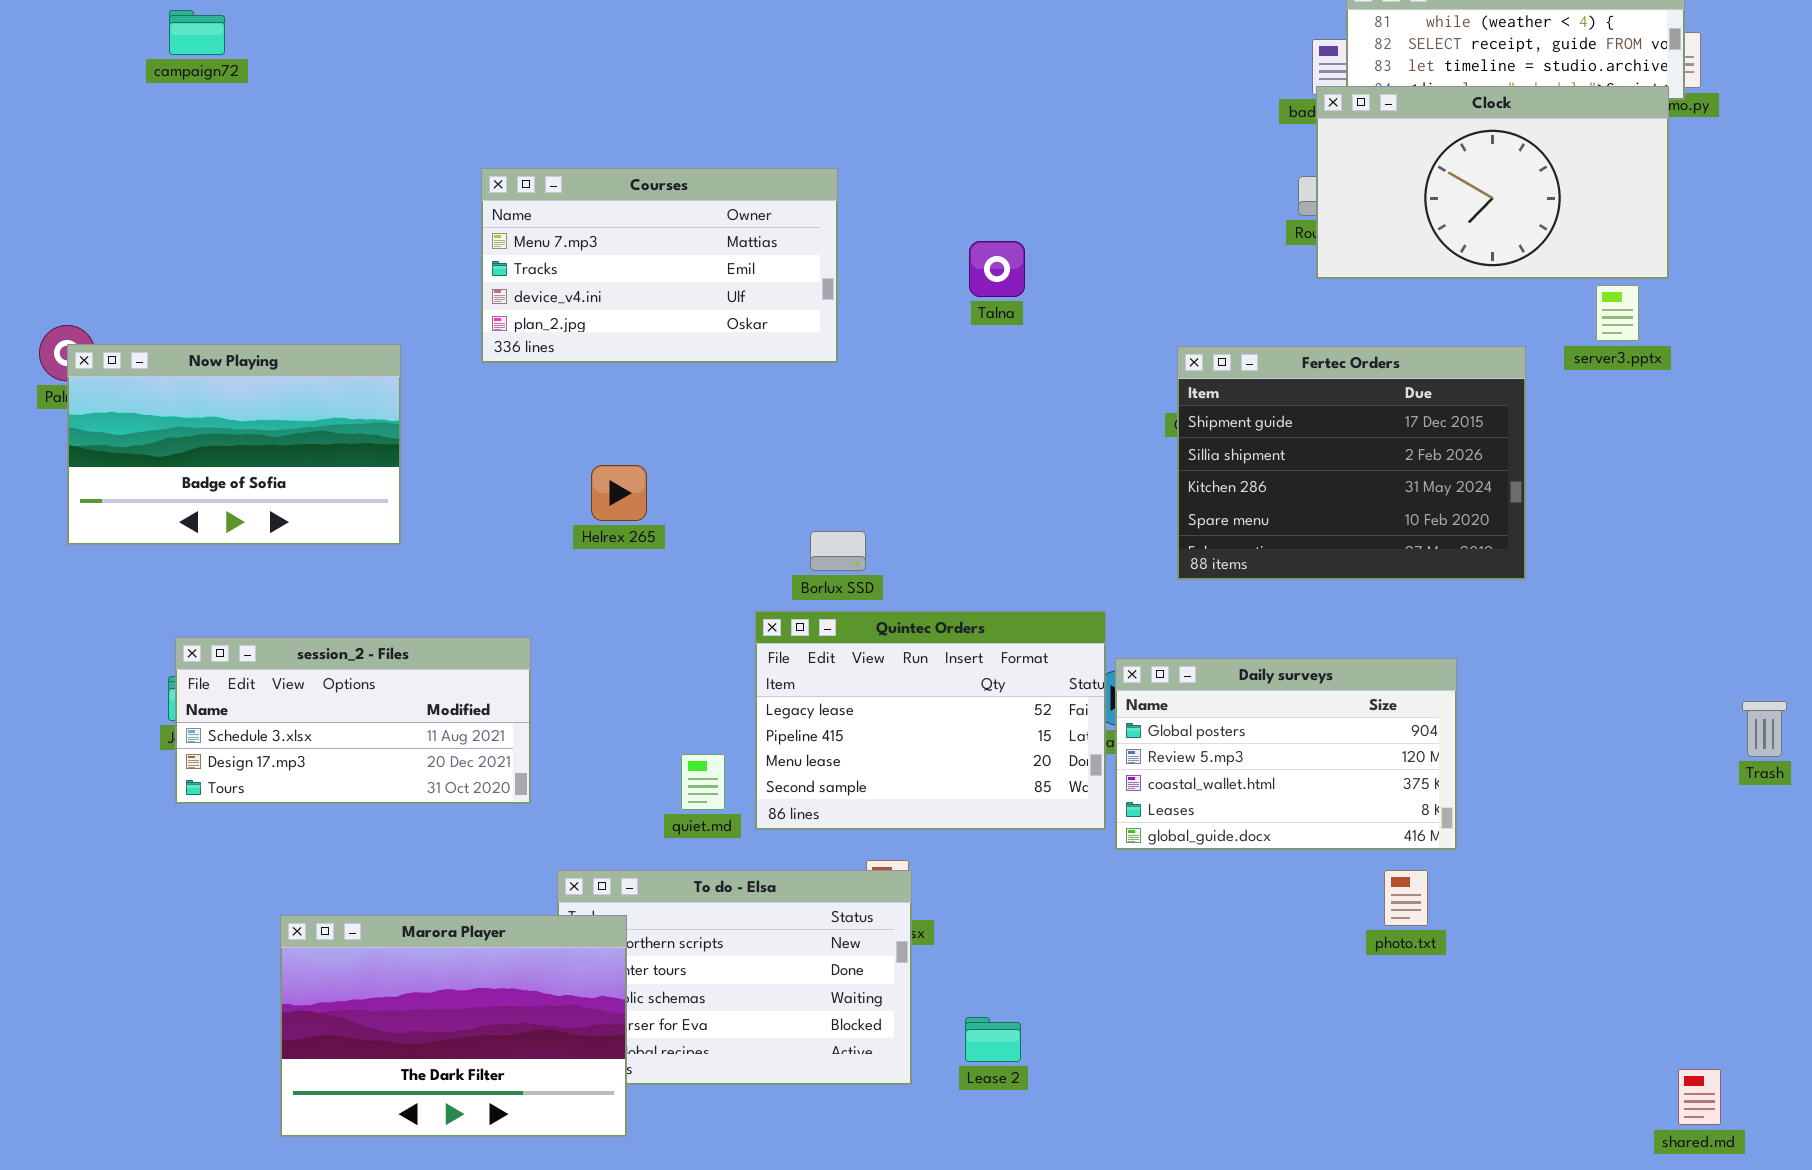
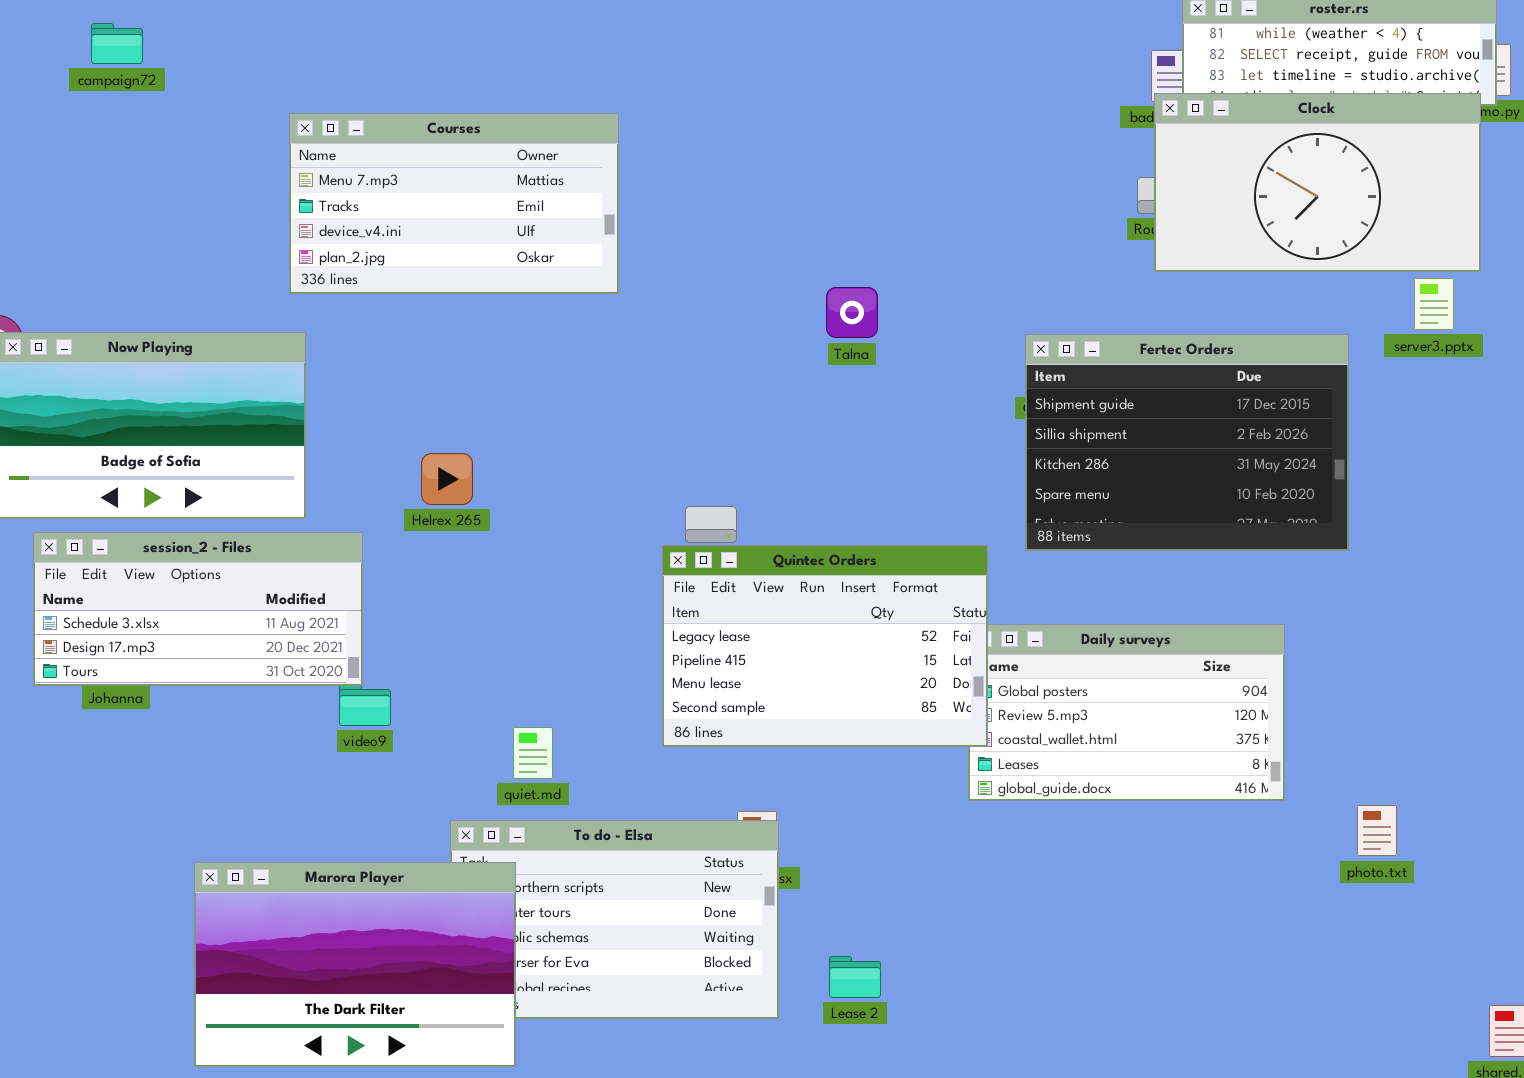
Courses: [481,168,838,363] -> [289,113,619,294], moved
Talna: [969,241,1025,297] -> [826,287,878,338], moved
Helrex 265: [591,465,647,521] -> [421,453,473,505], moved
Quintec Orders: [755,611,1106,830] -> [662,545,988,747], moved
session_2 - Files: [175,637,531,804] -> [33,532,363,686], moved
quiet.md: [681,754,725,810] -> [513,727,553,779], moved
photo.txt: [1384,870,1428,926] -> [1357,805,1397,856], moved

